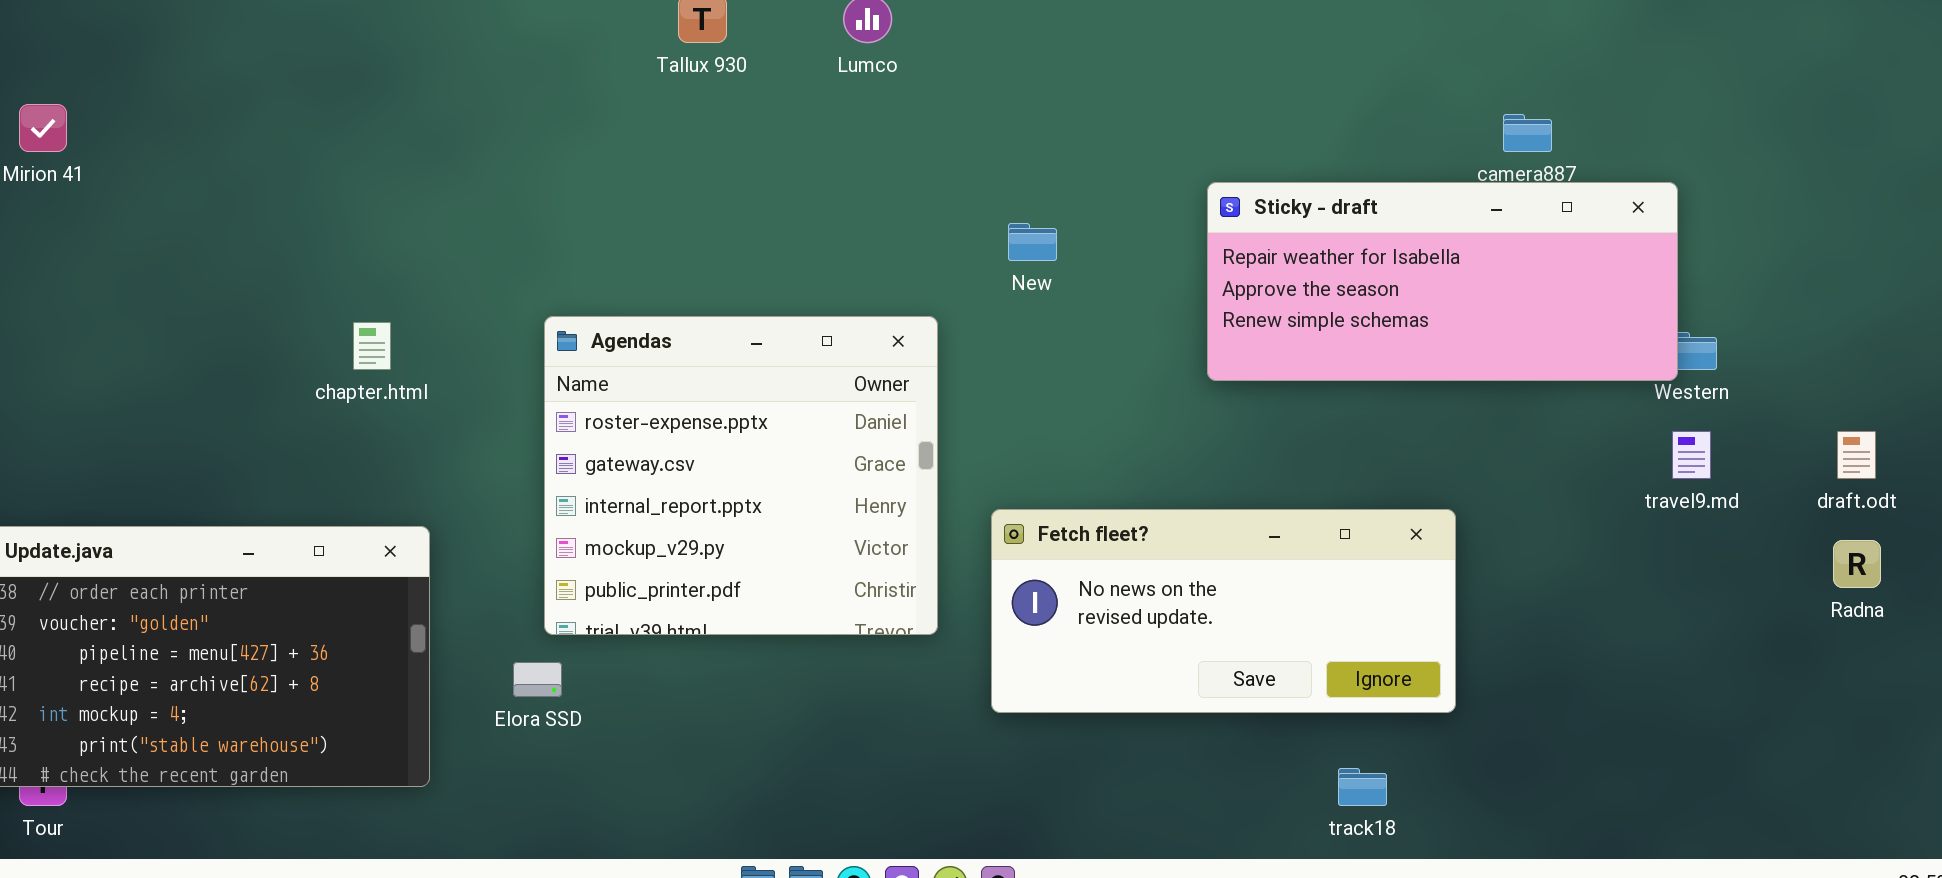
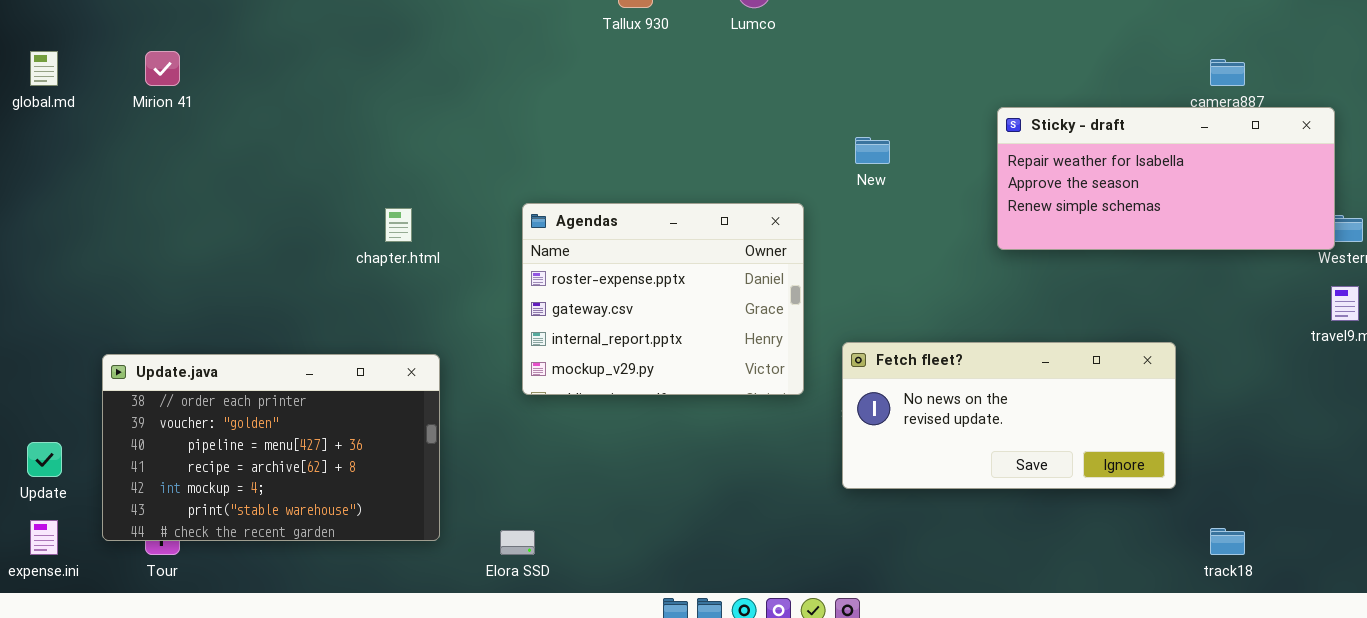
Agendas: [544,316,938,635] -> [522,203,804,395], resized
Elora SSD: [513,662,562,697] -> [500,530,535,555], moved
track18: [1338,768,1387,806] -> [1210,528,1245,555], moved

